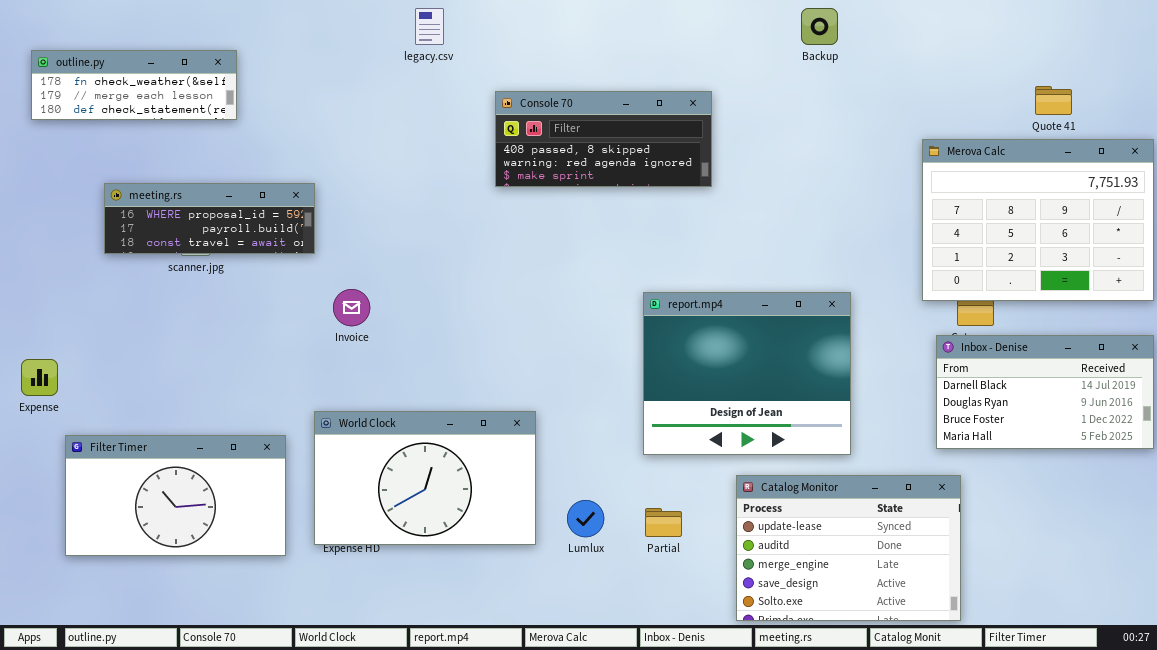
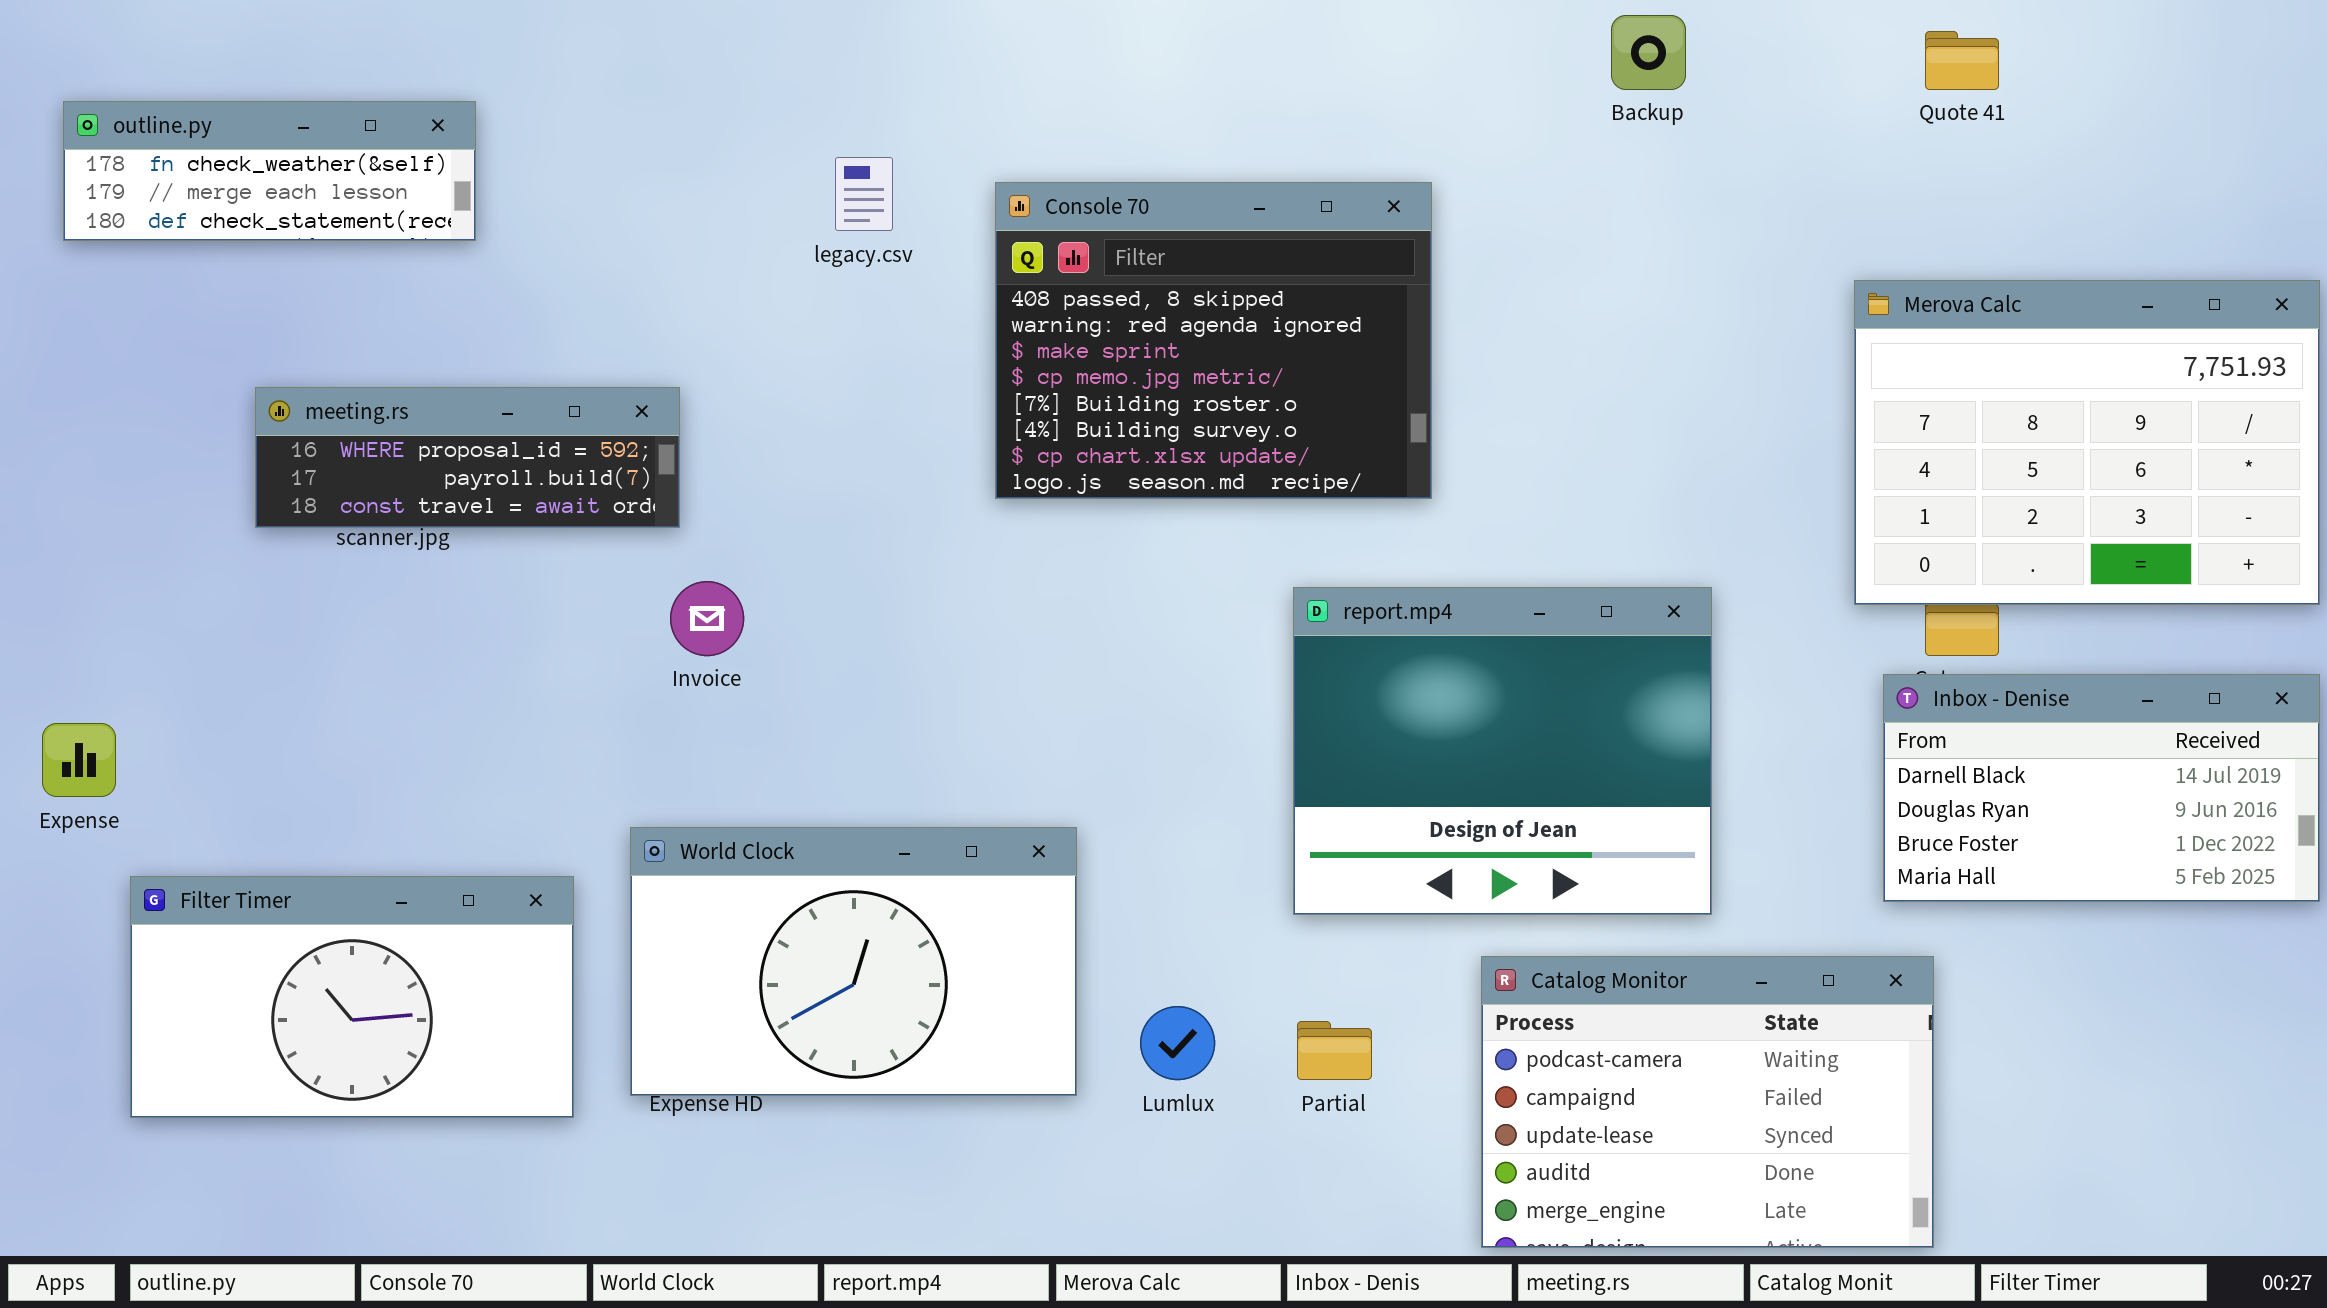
legacy.csv: [415,8,444,45] -> [835,157,893,231], moved
Quote 41: [1035,86,1072,115] -> [1925,31,1999,90], moved
Console 70: [495,91,712,187] -> [995,182,1432,499], resized
meeting.rs: [104,183,315,254] -> [255,387,680,528], moved
Catalog Monitor: [736,475,961,621] -> [1481,956,1934,1248], scrolled up 2 rows

